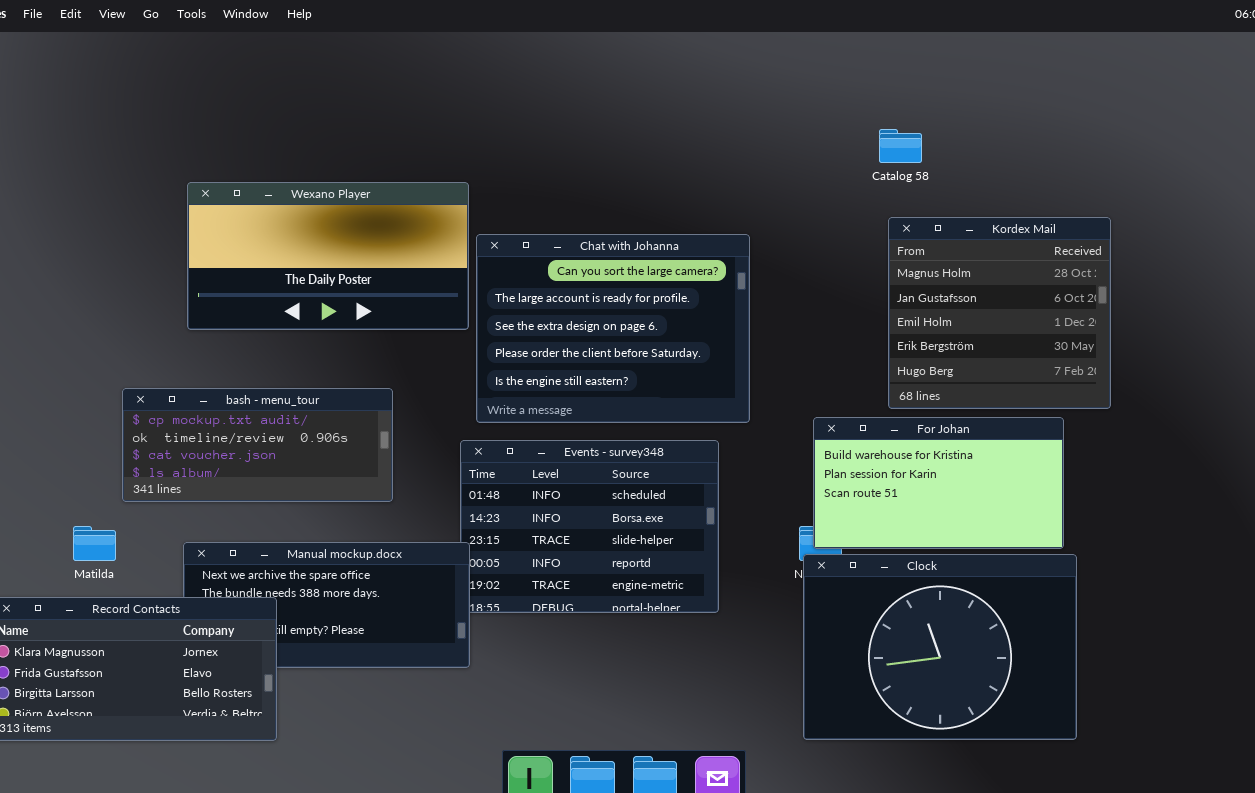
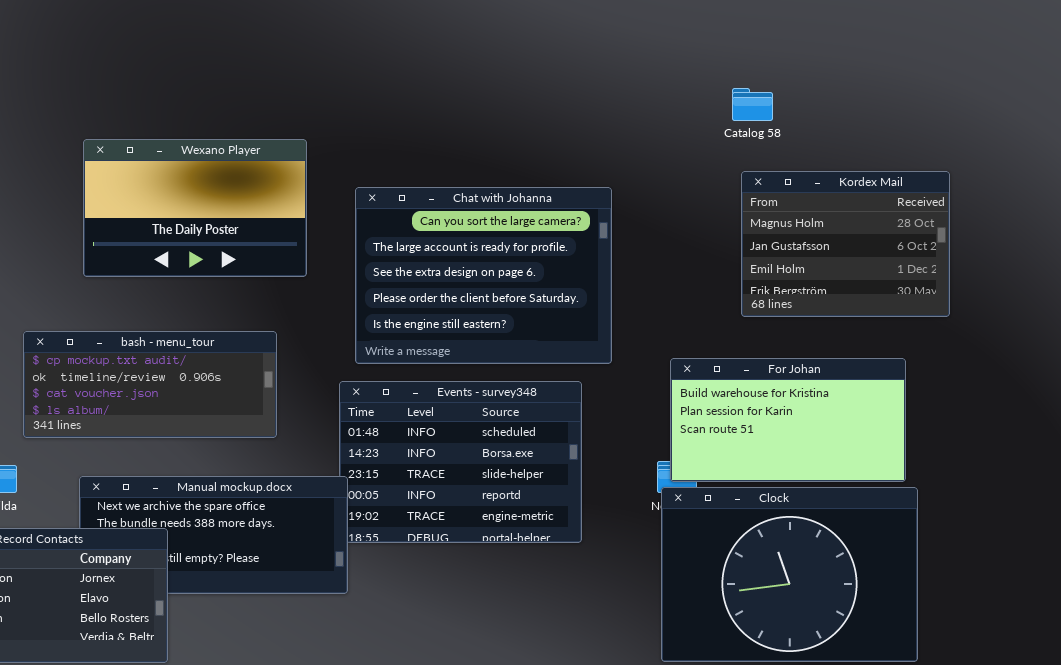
Wexano Player: [187,182,469,330] -> [83,139,307,277], resized
Kordex Mail: [888,217,1111,409] -> [741,171,950,317], resized

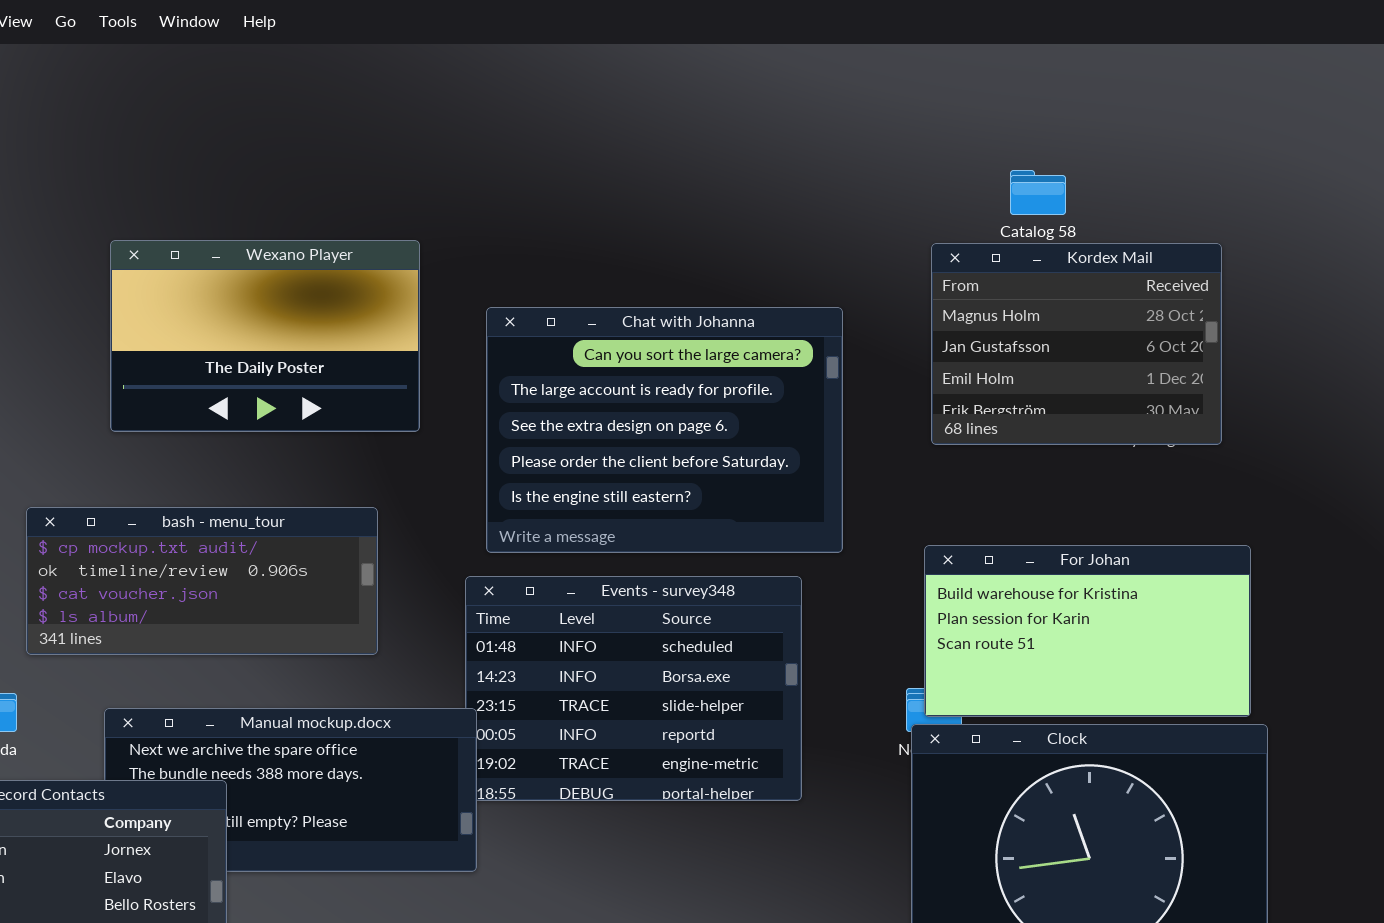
Kordex Mail: [741,171,950,317] -> [931,243,1222,445], moved

